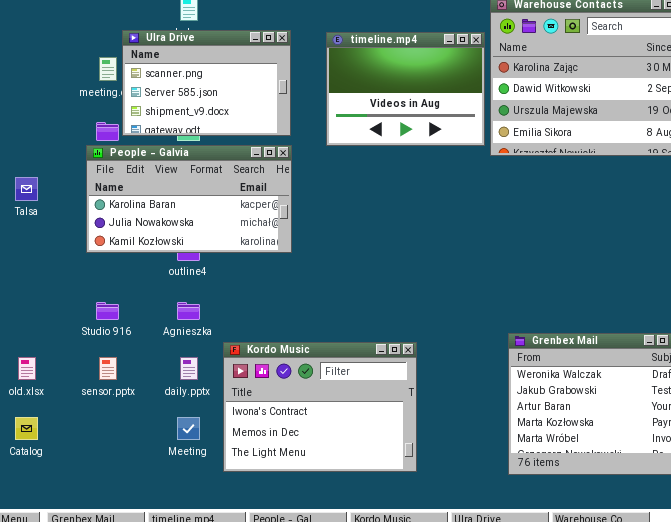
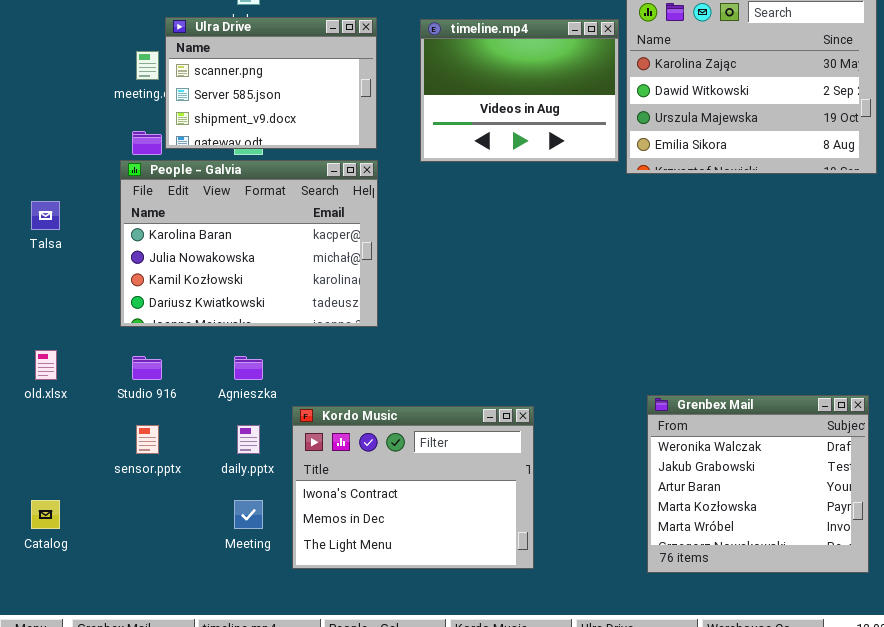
People - Galvia: [86,145,292,253] -> [120,160,378,327], resized
old.xlsx: [18,357,36,380] -> [35,350,57,380], moved

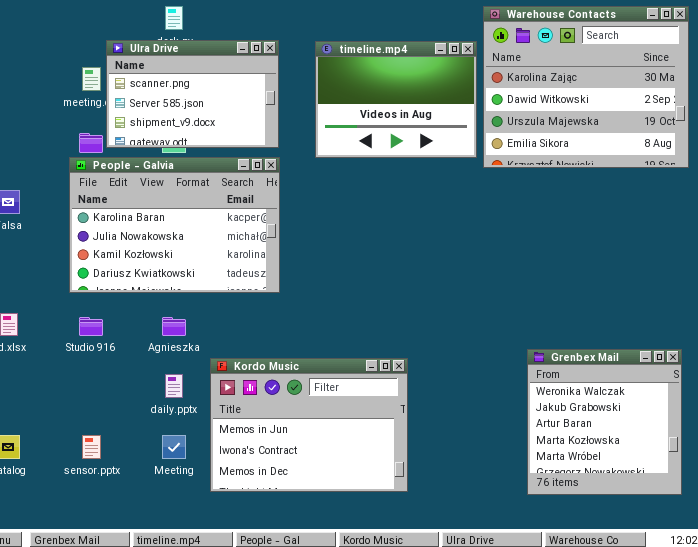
Grenbex Mail: [647,395,869,573] -> [527,349,682,495], resized
Kordo Music: [292,406,534,569] -> [210,358,408,492], scrolled up 1 row
sensor.pptx: [136,425,159,454] -> [82,435,101,459], moved

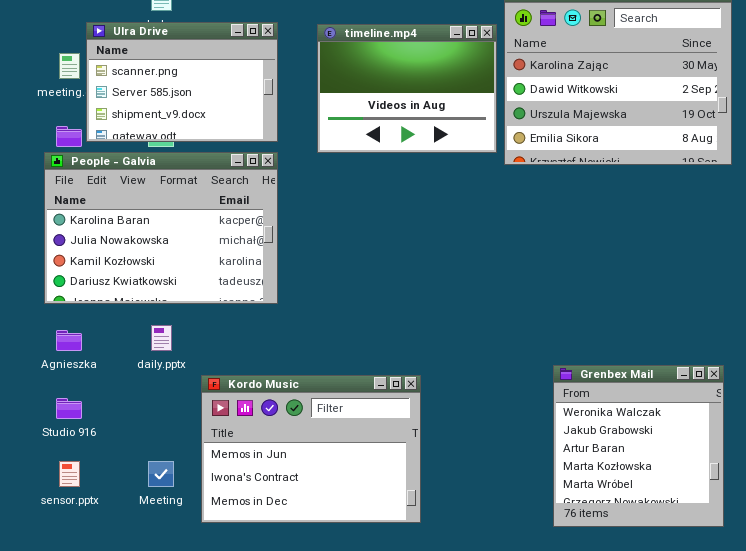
Studio 916: [79,317,103,336] -> [56,398,82,419], moved
Agnieszka: [162,317,186,336] -> [56,330,82,351], moved
daily.pptx: [165,374,183,398] -> [151,325,172,351], moved

